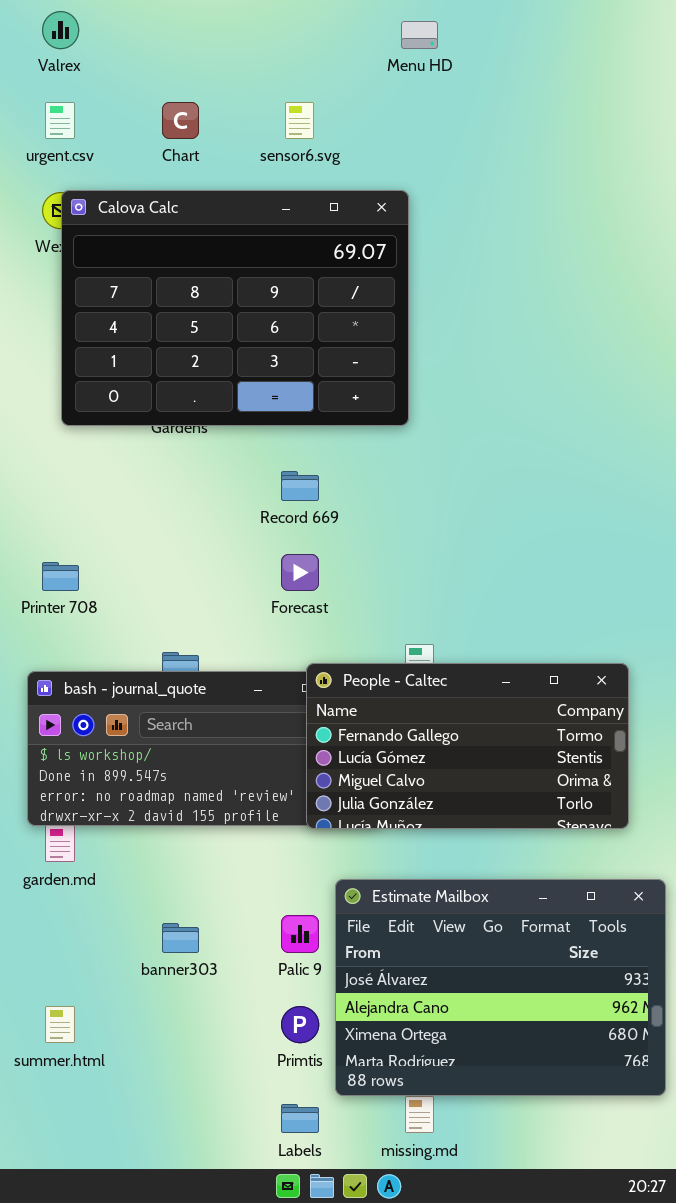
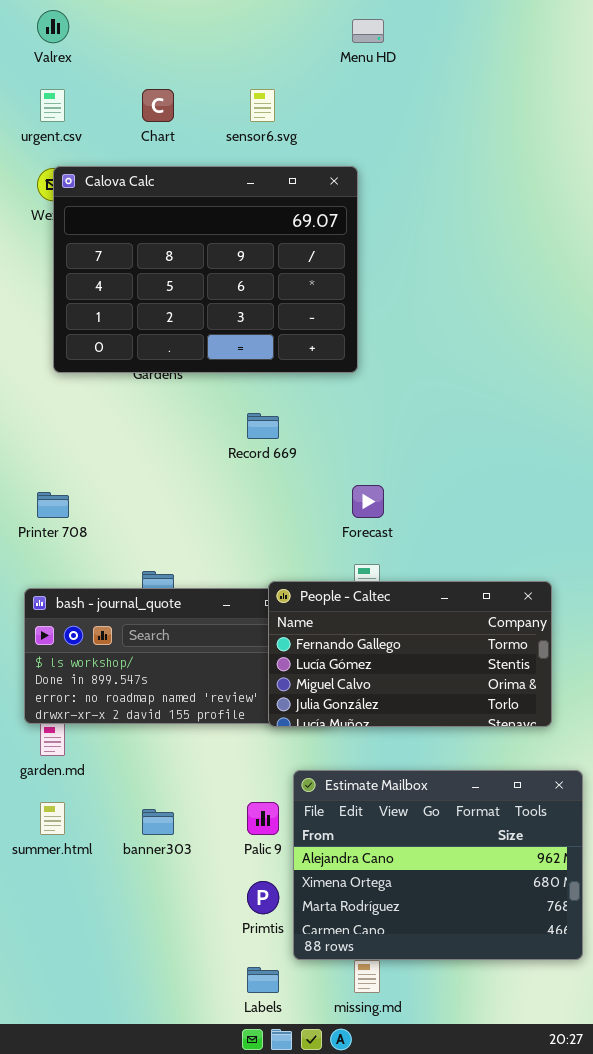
Forecast: [281,554,319,591] -> [352,485,384,518], moved
Estimate Mailbox: [335,879,666,1096] -> [293,770,583,960], scrolled down 1 row
summer.html: [45,1006,75,1043] -> [40,802,65,835], moved

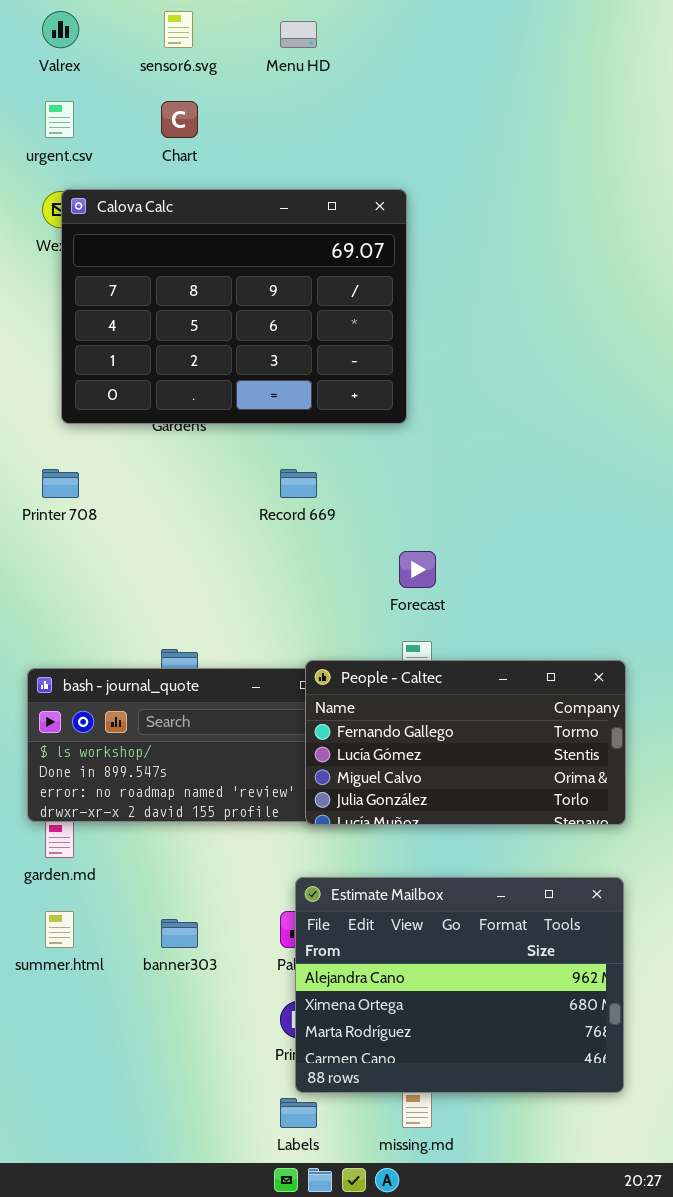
Menu HD: [352,19,384,43] -> [280,21,317,48], moved
sensor6.svg: [250,89,275,122] -> [164,11,193,48], moved
Printer 708: [37,492,69,518] -> [42,469,79,498], moved
Estimate Mailbox: [293,770,583,960] -> [295,877,624,1093], moved

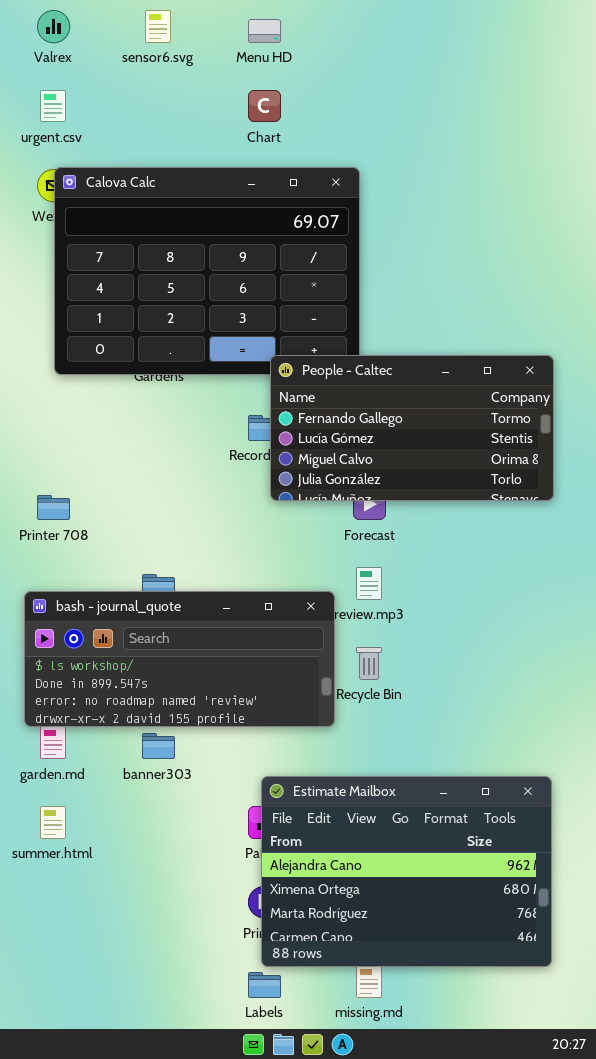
Chart: [161,101,198,138] -> [248,90,281,122], moved
Printer 708: [42,469,79,498] -> [37,495,70,520], moved
People - Caltec: [305,660,626,825] -> [270,355,554,501], moved
banner303: [161,919,198,948] -> [142,733,175,759], moved

